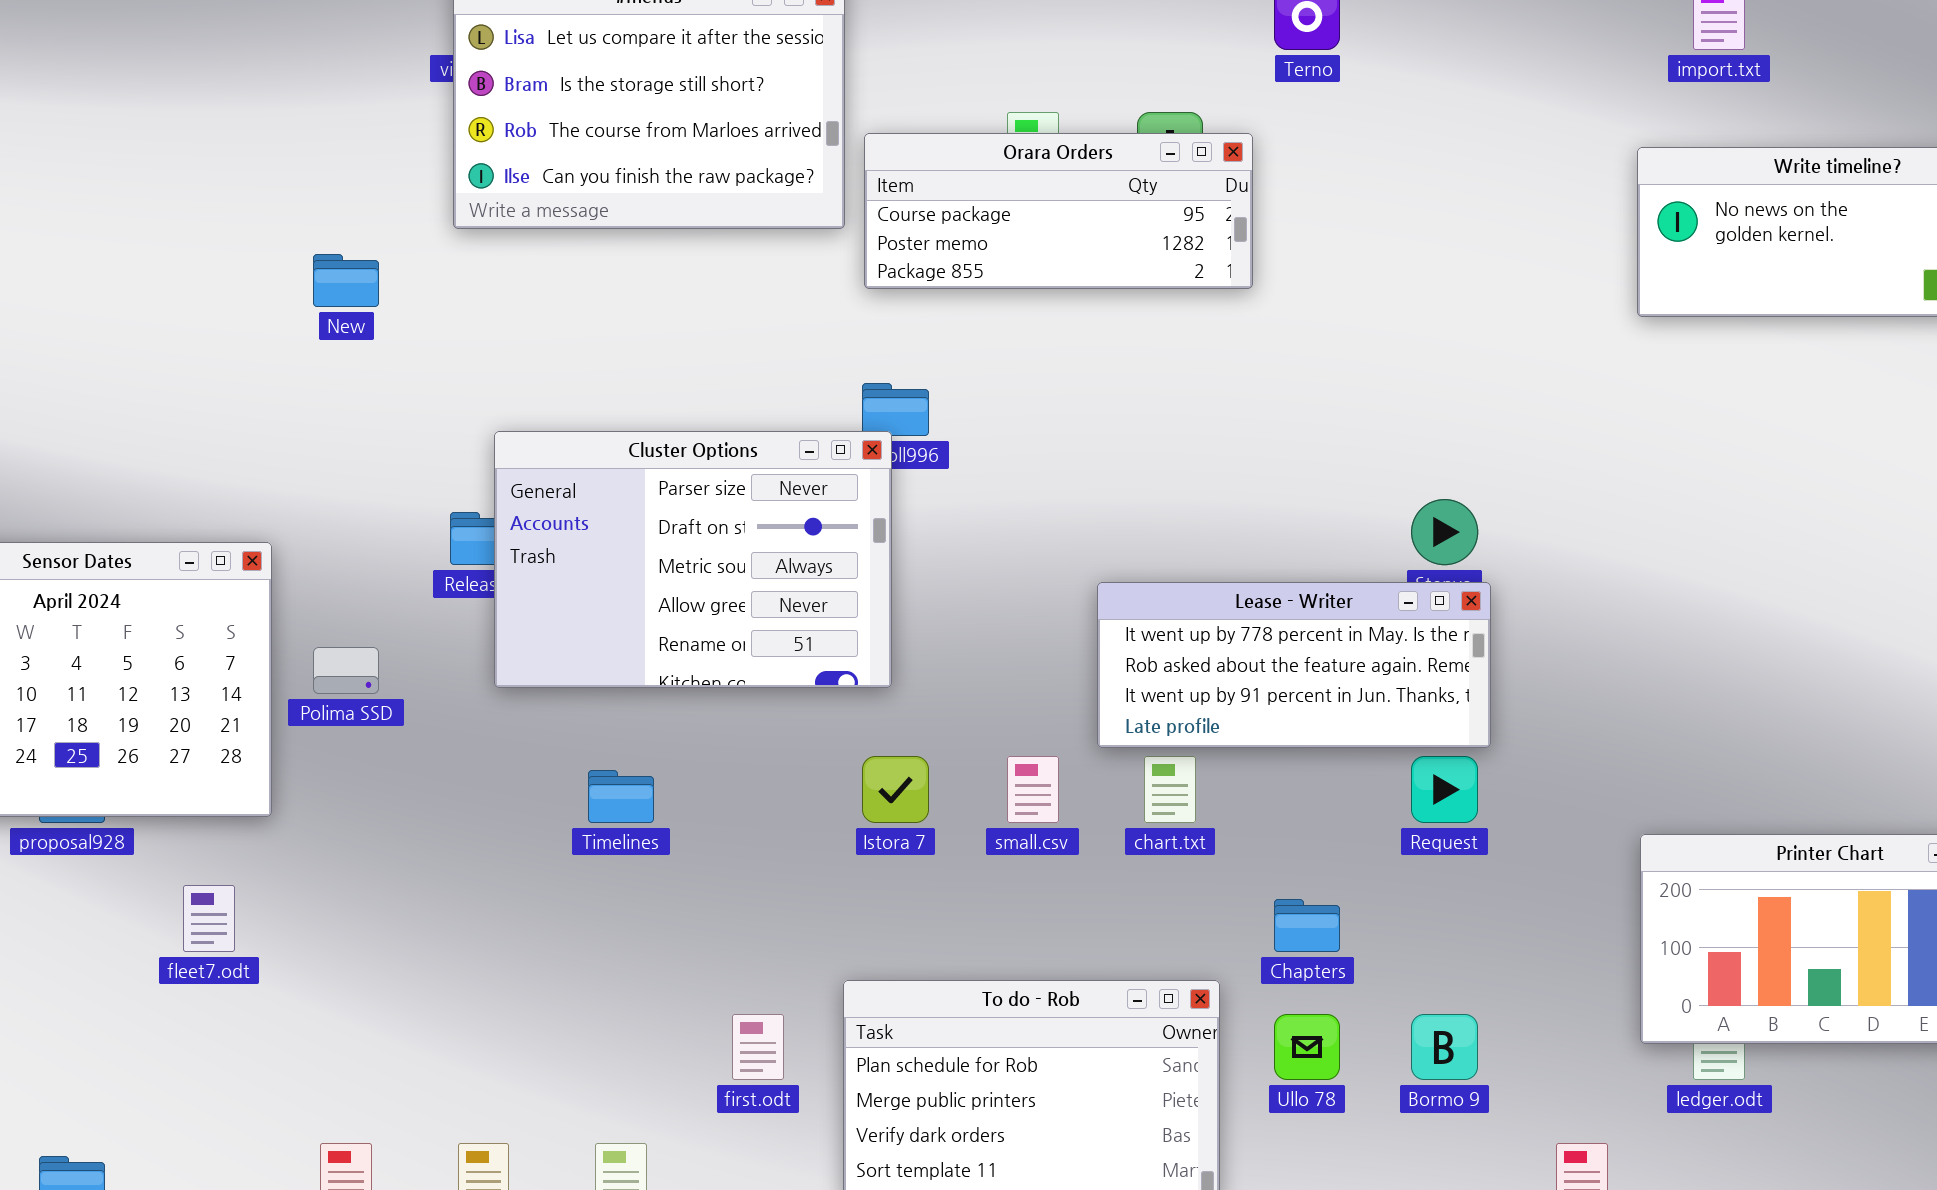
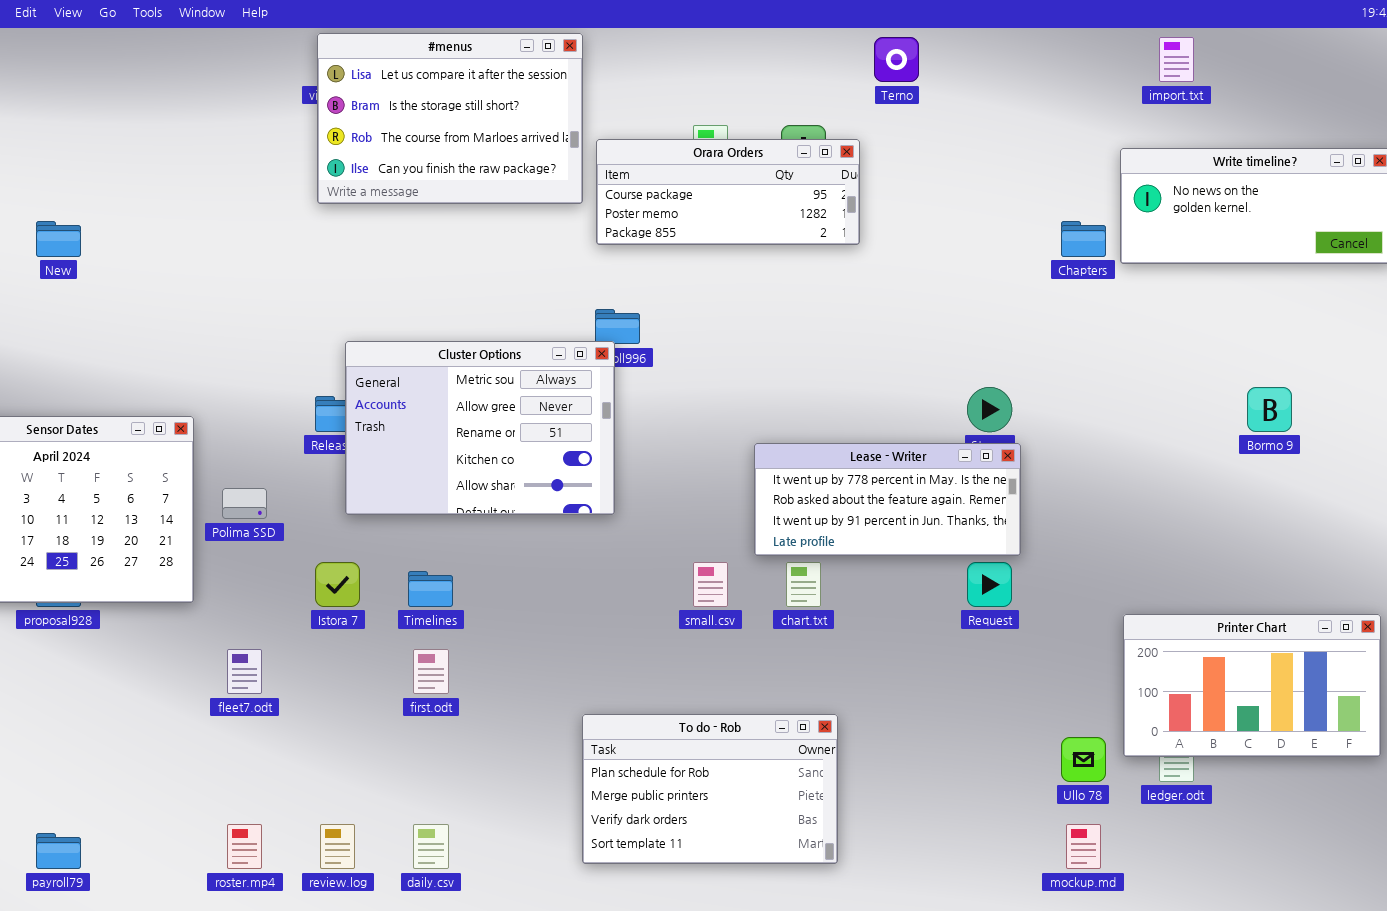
New: [313,254,379,307] -> [36,221,81,257], moved
Cluster Options: [494,431,892,688] -> [345,341,615,515], scrolled down 2 rows
Istora 7: [862,756,929,823] -> [315,562,360,607], moved
fleet7.odt: [183,885,235,952] -> [227,649,262,694], moved
Chapters: [1274,899,1340,952] -> [1061,221,1106,257], moved
first.odt: [732,1014,784,1080] -> [413,649,449,694], moved
Ullo 78: [1274,1014,1340,1080] -> [1061,737,1106,782], moved
Bormo 9: [1411,1014,1478,1080] -> [1247,387,1292,432], moved

